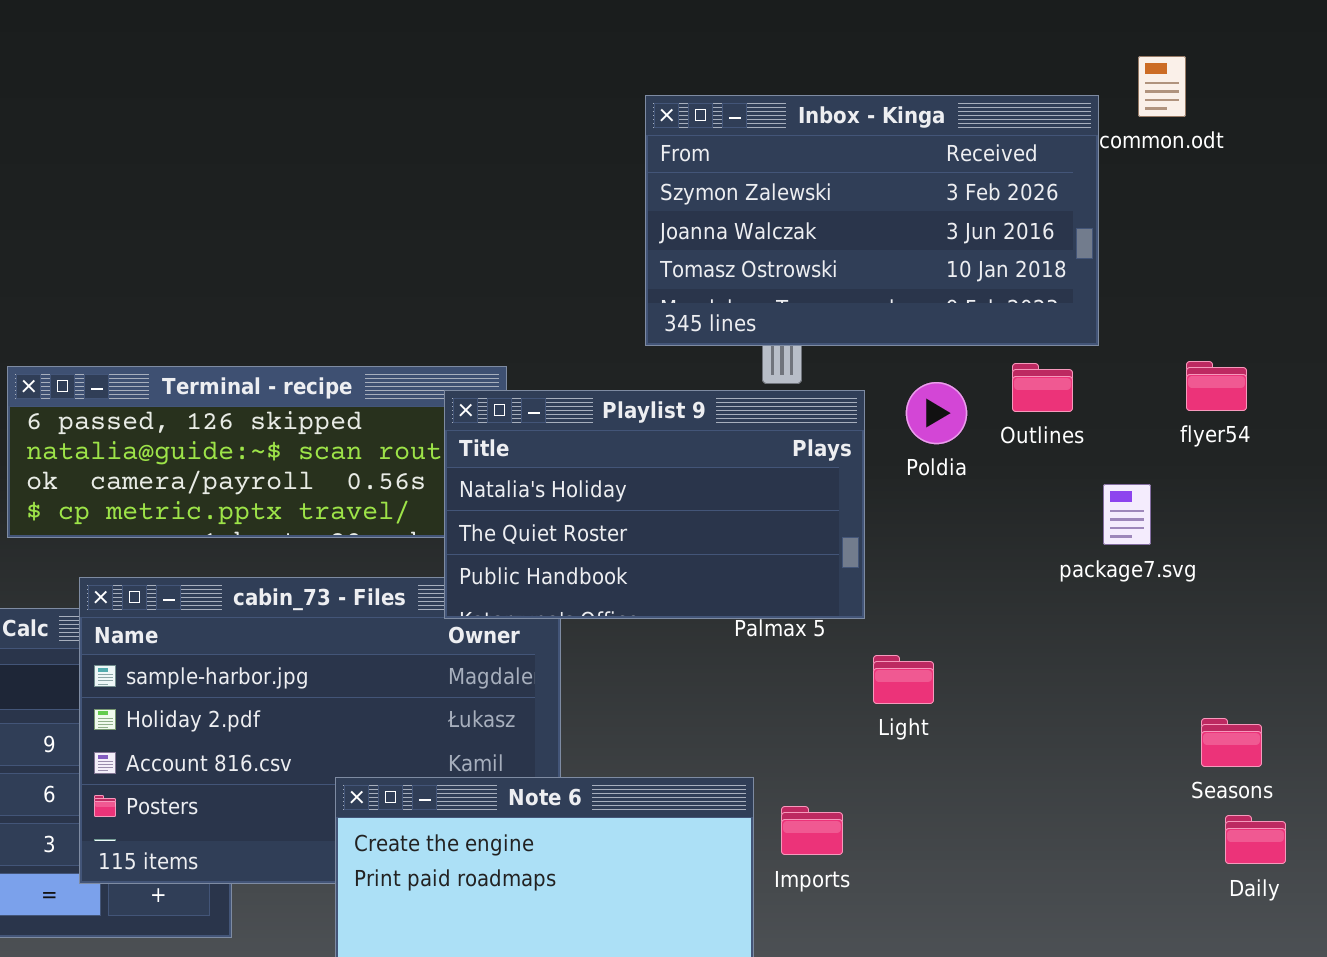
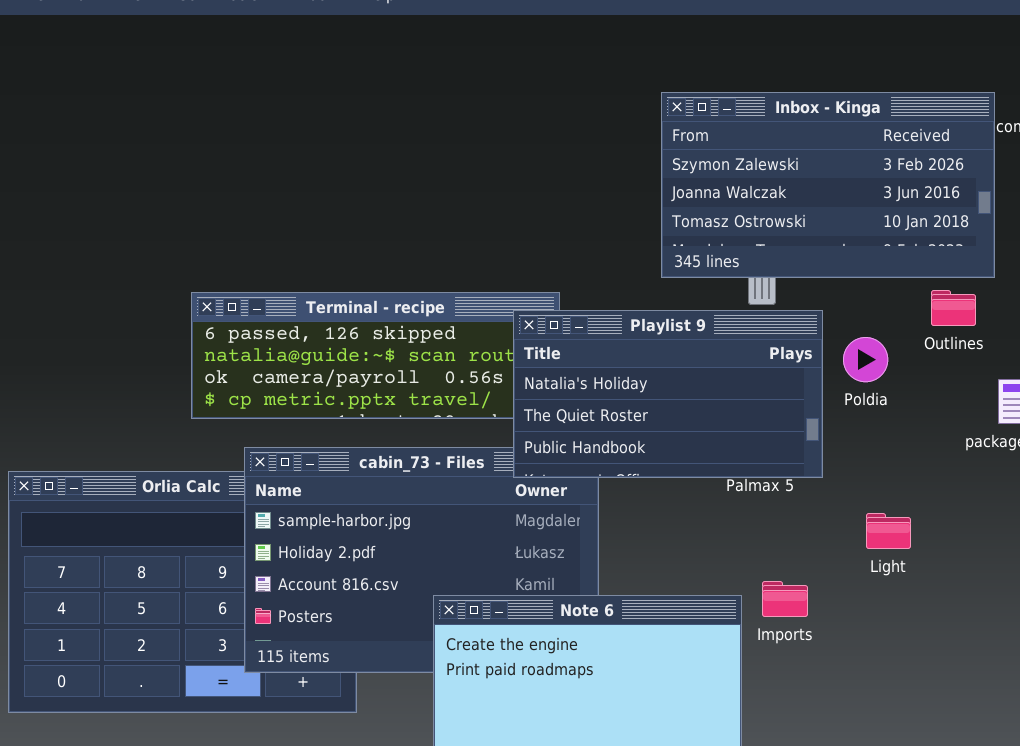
Poldia: [906,382,967,444] -> [843,337,888,382], moved
Light: [873,655,934,704] -> [866,513,911,549], moved
Imports: [781,806,843,855] -> [762,581,808,617], moved

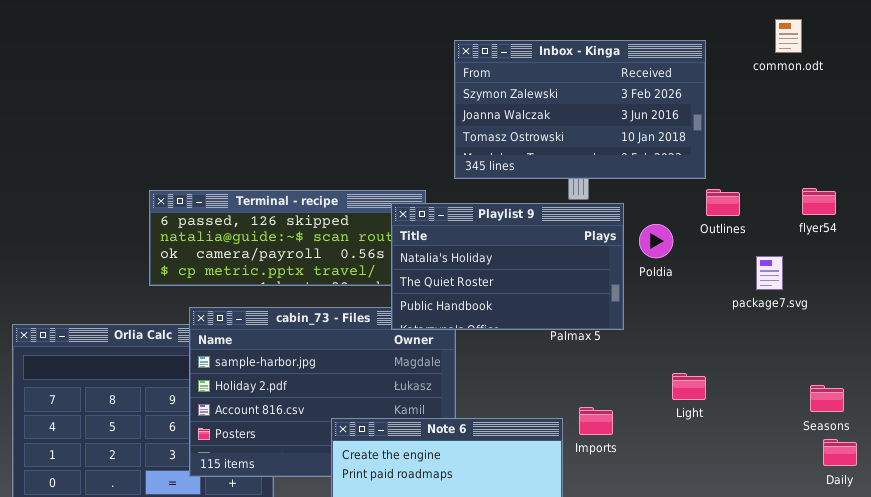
Inbox - Kinga: [661,92,995,278] -> [454,40,706,179], moved
Light: [866,513,911,549] -> [672,373,706,400], moved

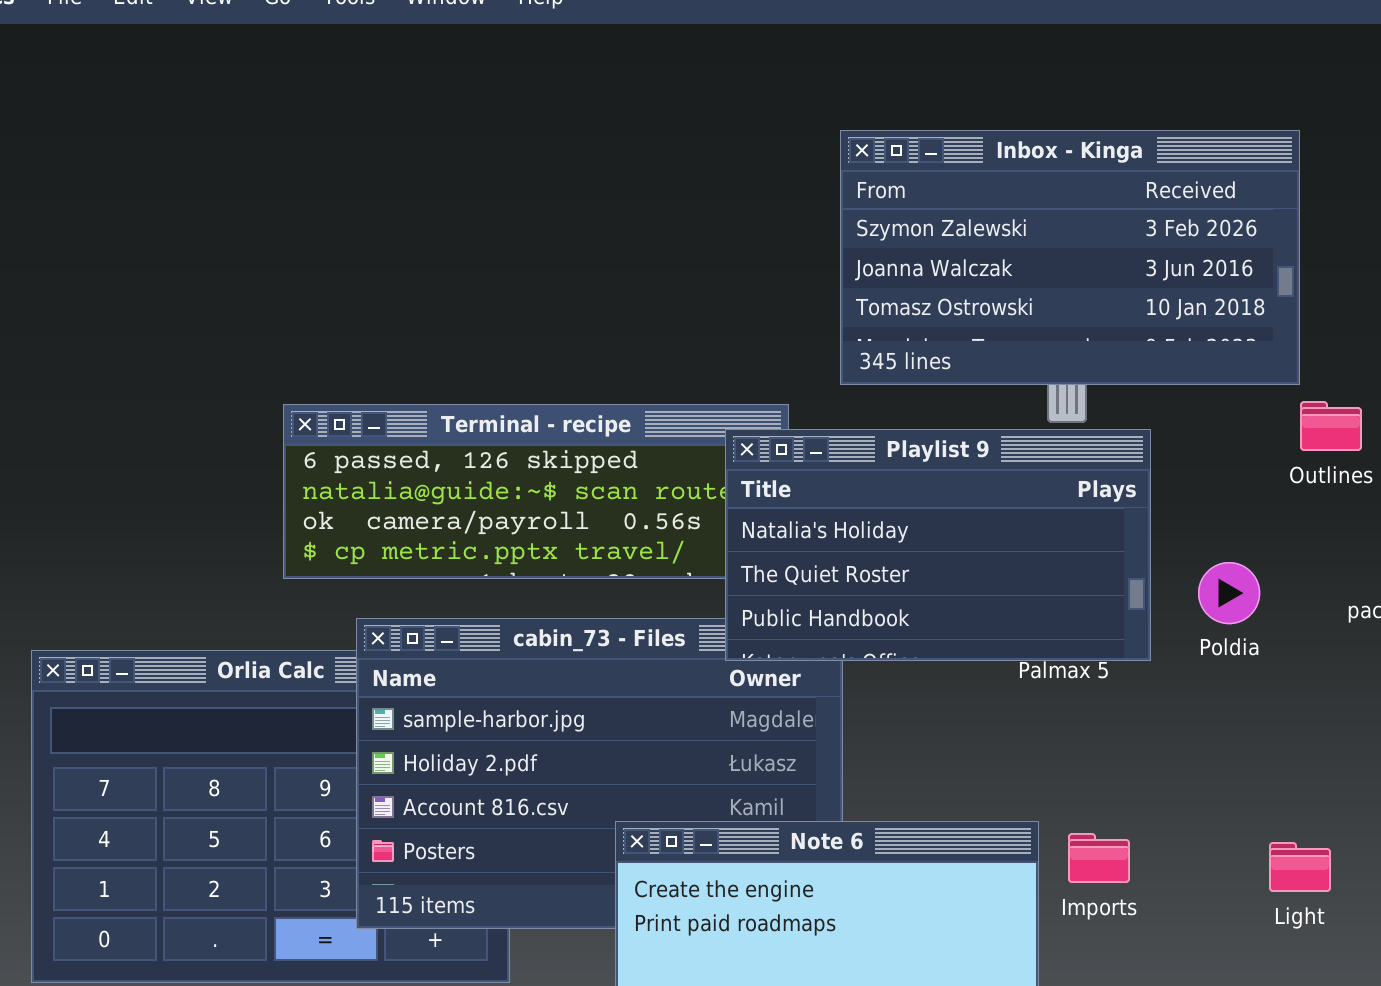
Poldia: [639,224,673,258] -> [1198,562,1260,624], moved
Light: [672,373,706,400] -> [1269,842,1331,892], moved
Imports: [579,407,613,435] -> [1068,833,1130,883], moved

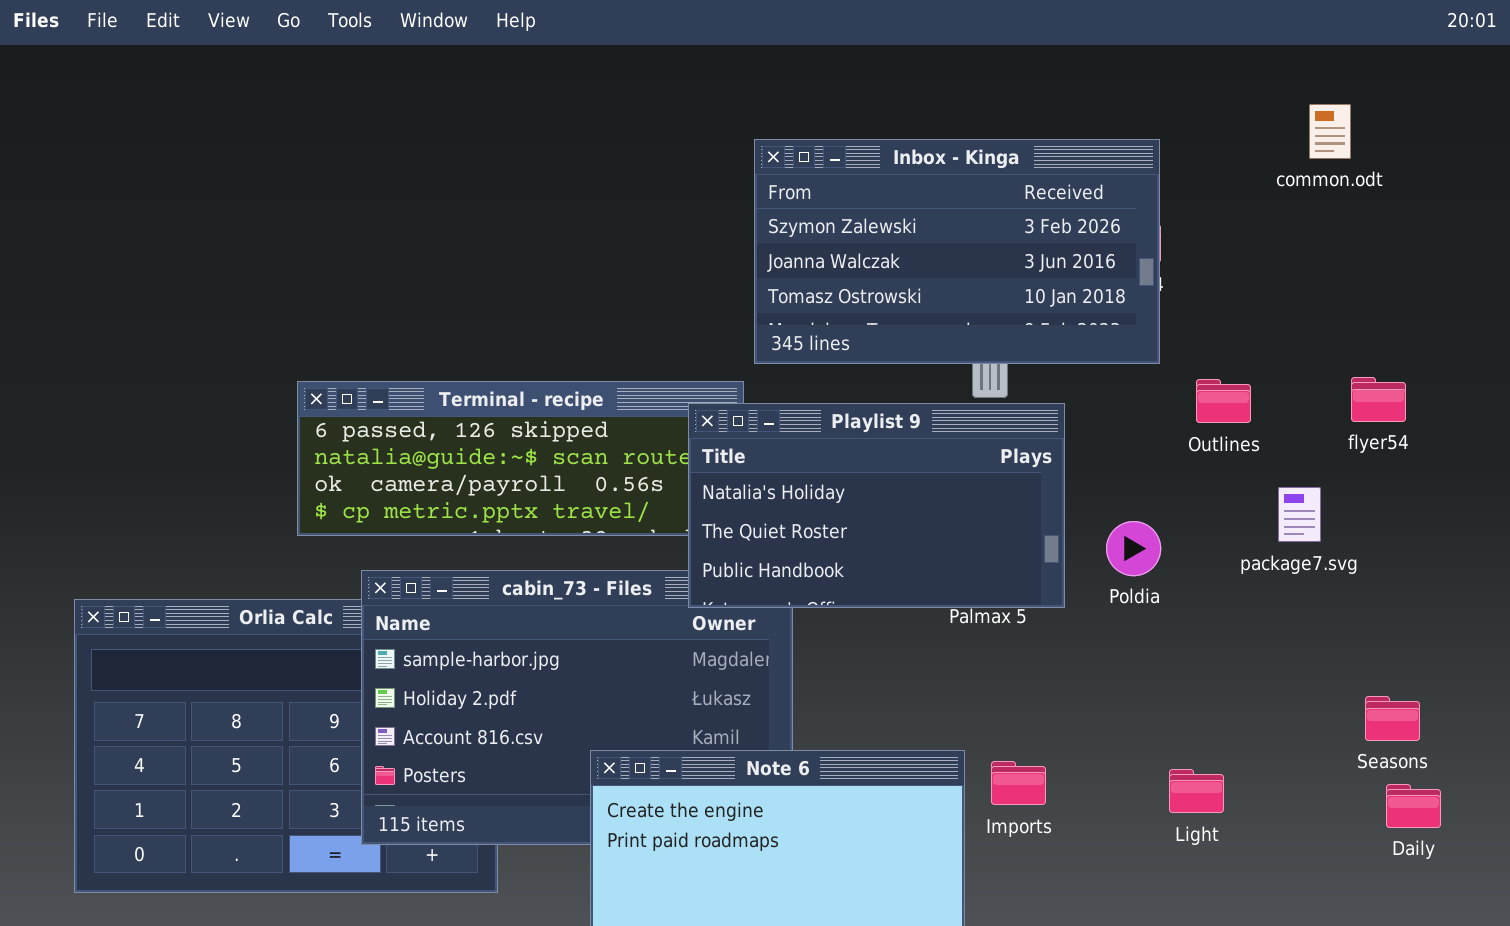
Inbox - Kinga: [840,130,1300,385] -> [754,139,1160,364], moved

